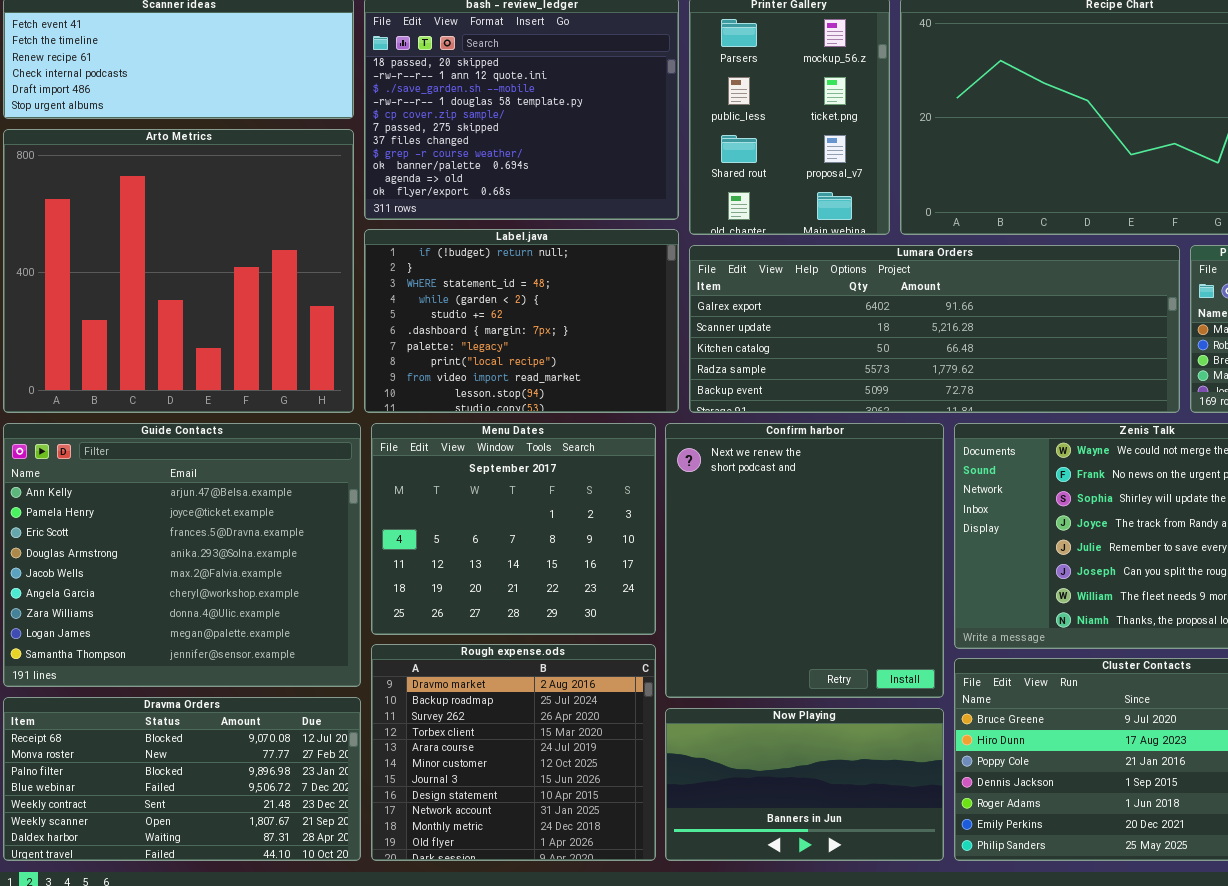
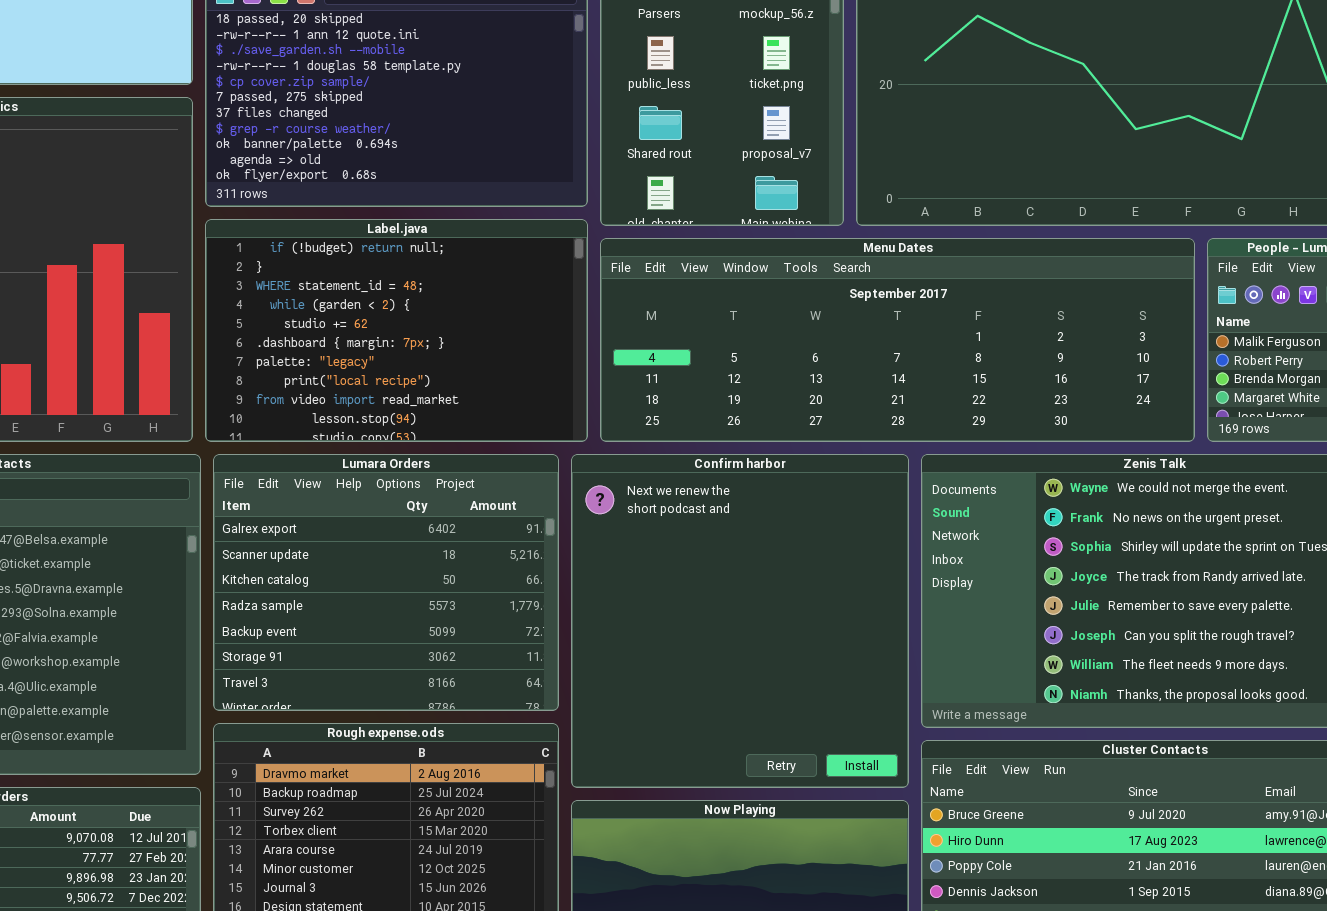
Lumara Orders: [689,245,1180,413] -> [213,454,559,711], moved, resized
Menu Dates: [371,423,656,635] -> [600,238,1195,442], moved, resized

